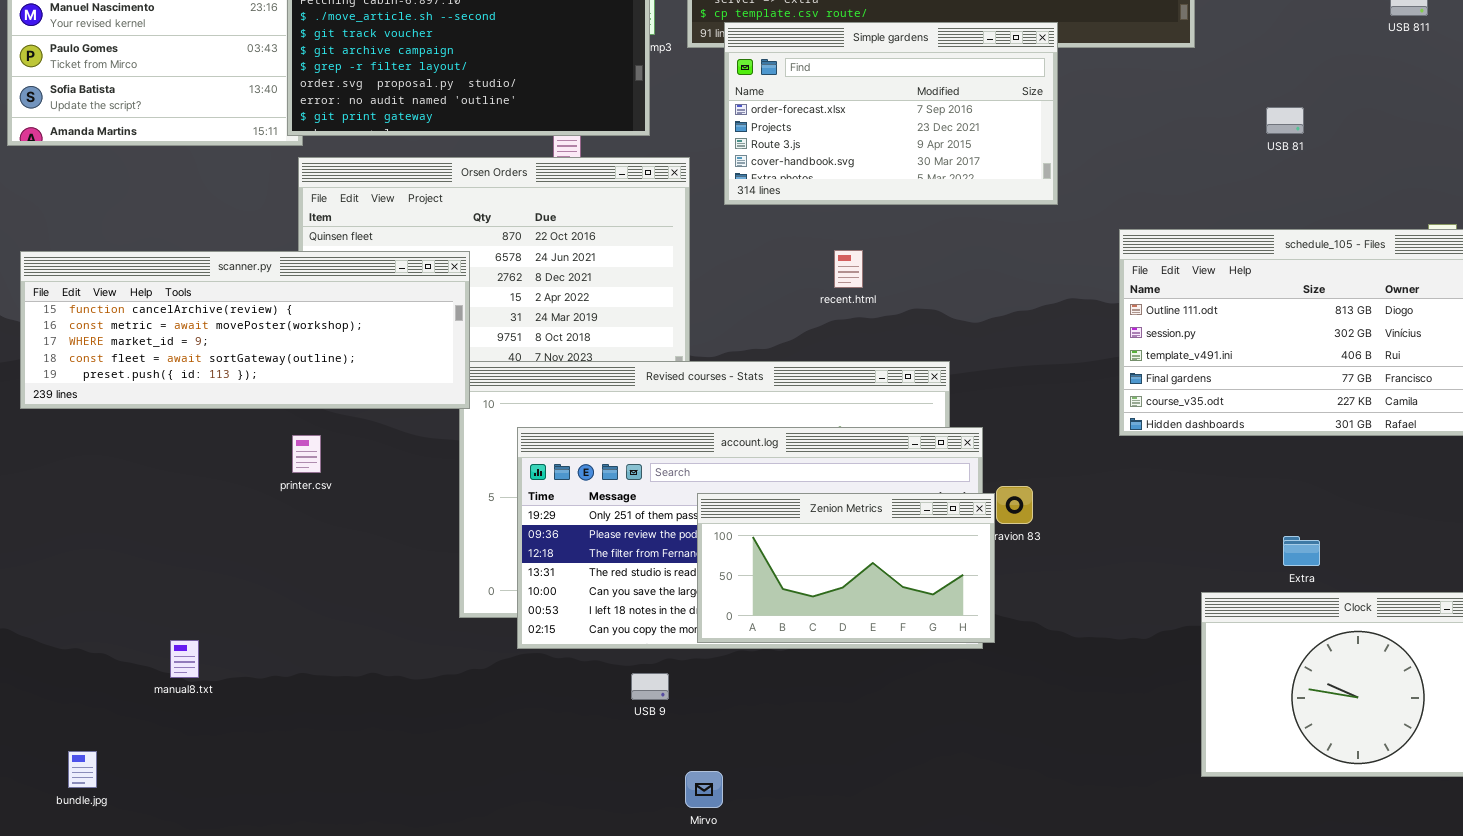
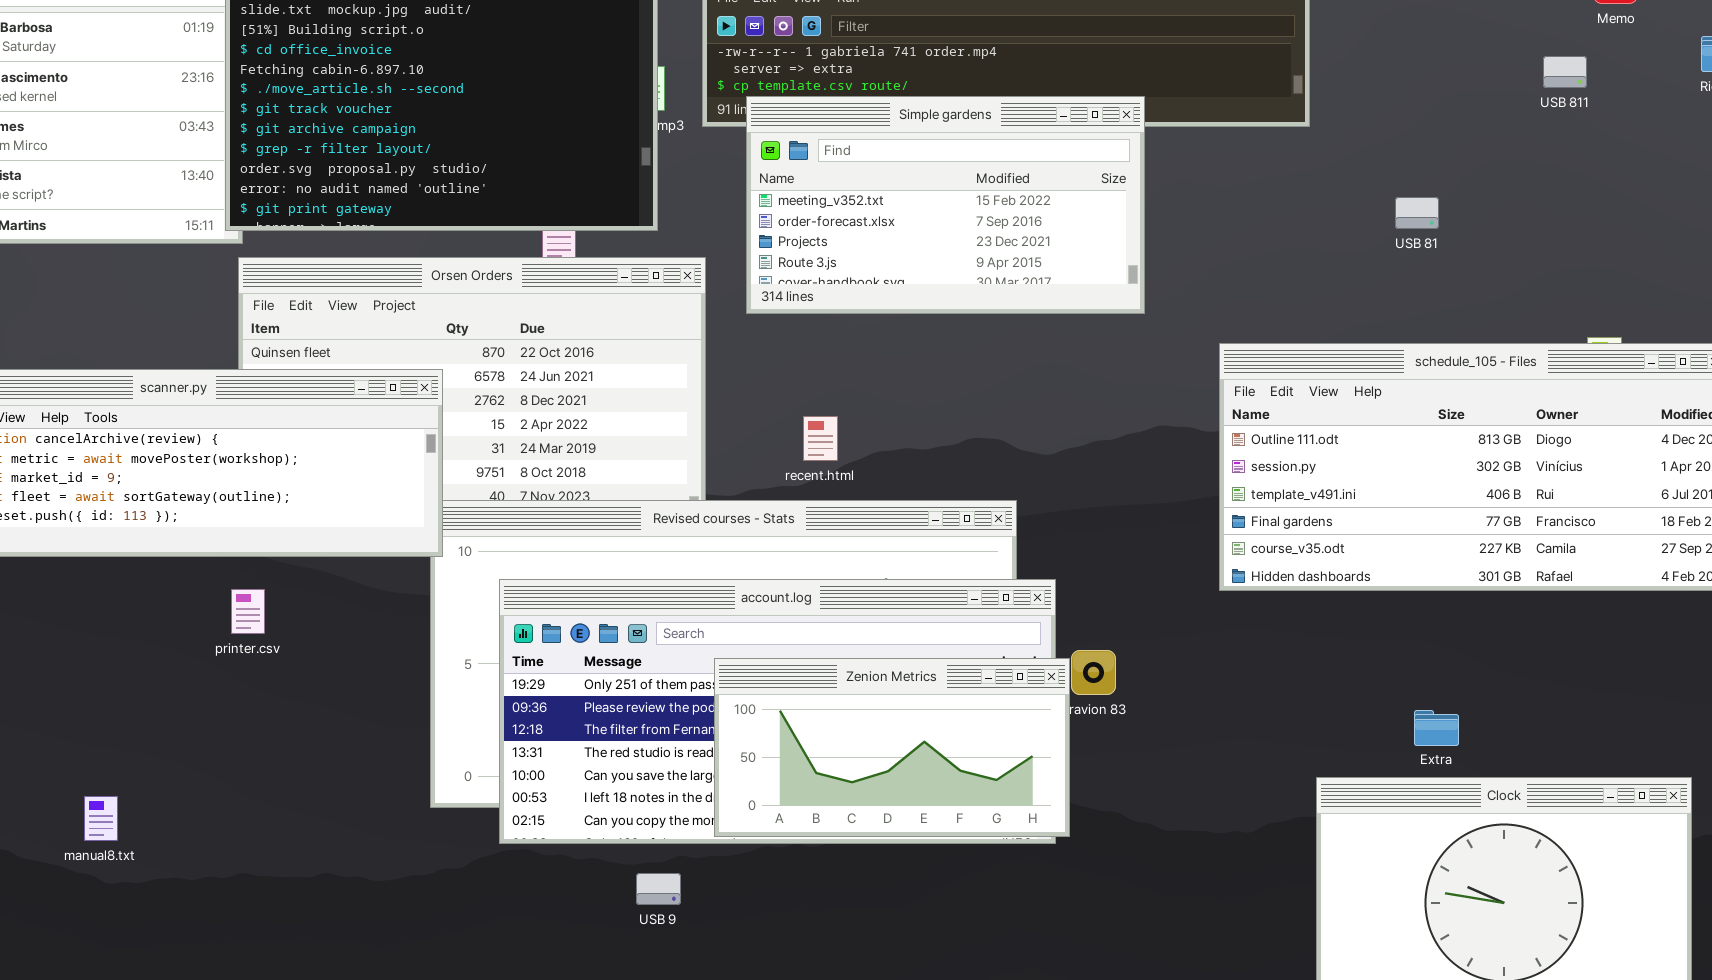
Simple gardens: [724,22,1058,205] -> [746,96,1145,314], scrolled up 1 row
recent.html: [834,250,863,288] -> [803,416,838,461], moved
manual8.txt: [170,640,199,678] -> [84,796,118,841], moved

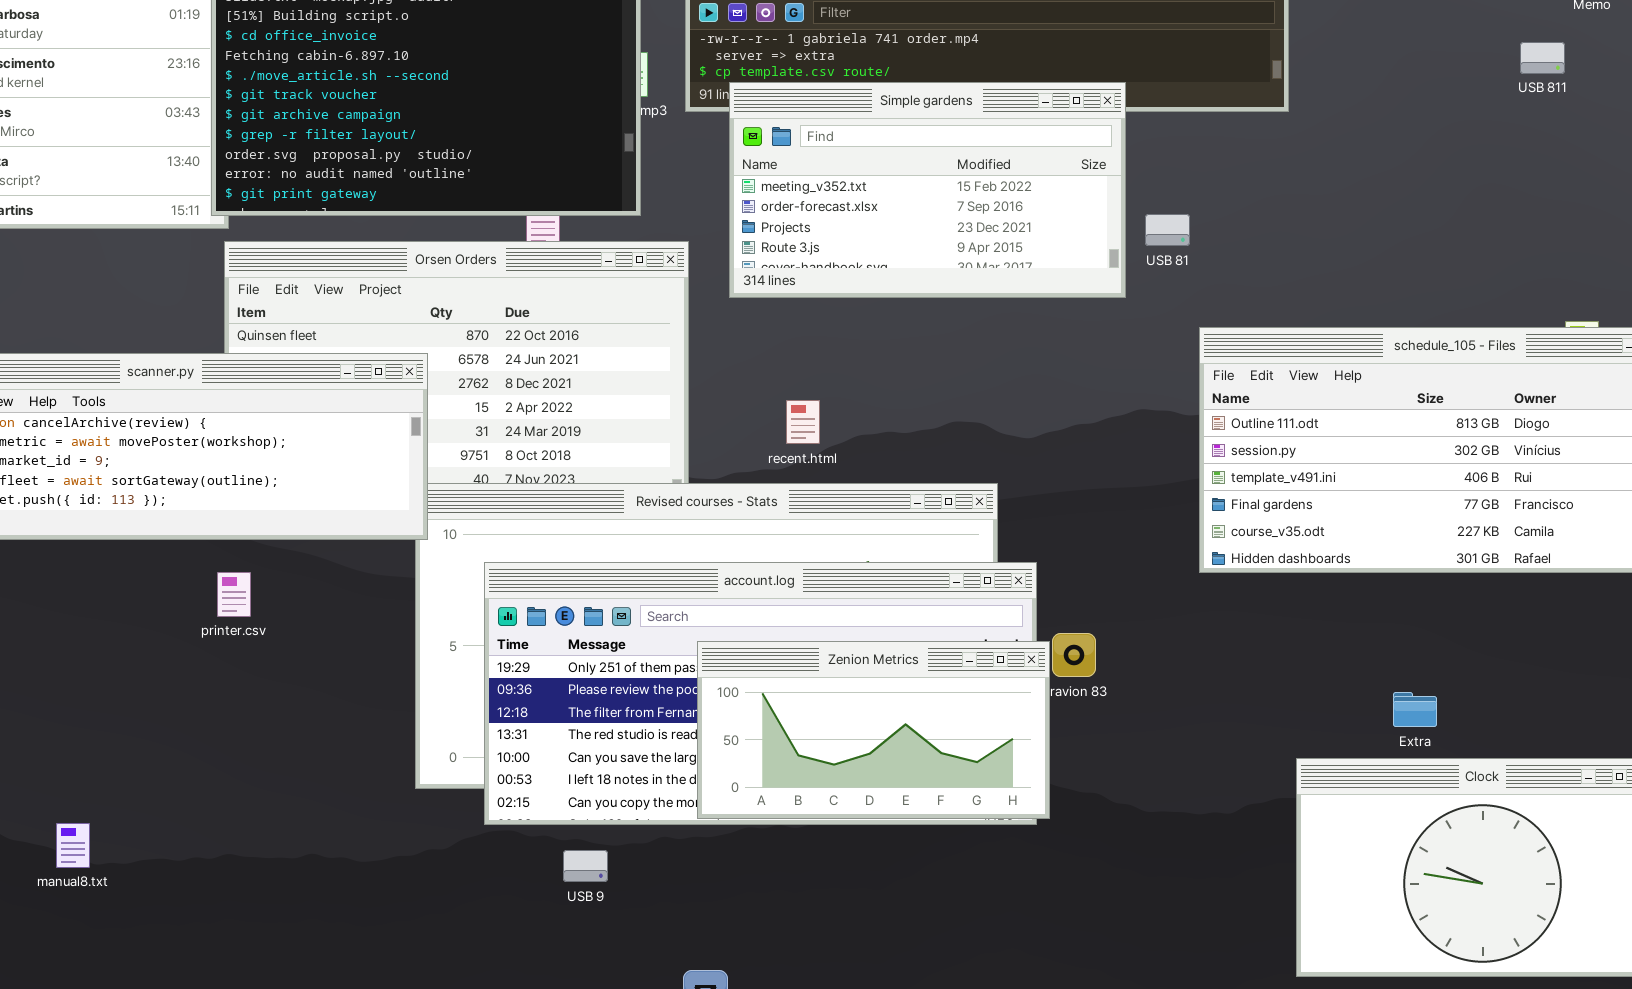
USB 81: [1395,197,1439,229] -> [1145,214,1190,246], moved
manual8.txt: [84,796,118,841] -> [56,823,90,868], moved
USB 9: [636,873,681,905] -> [563,850,608,882], moved

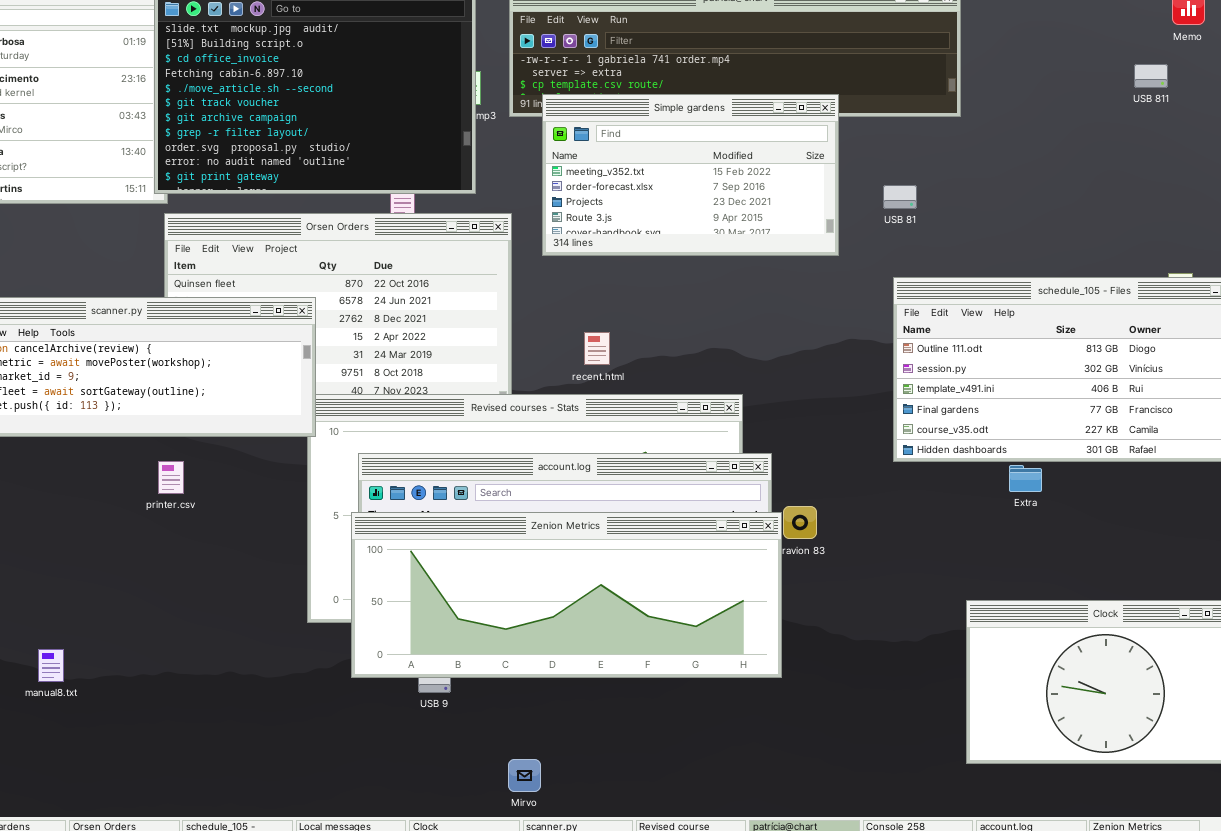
USB 81: [1145,214,1190,246] -> [883,185,917,209], moved
Zenion Metrics: [697,641,1050,819] -> [351,512,782,678], resized
Extra: [1393,692,1437,727] -> [1009,465,1042,492], moved

